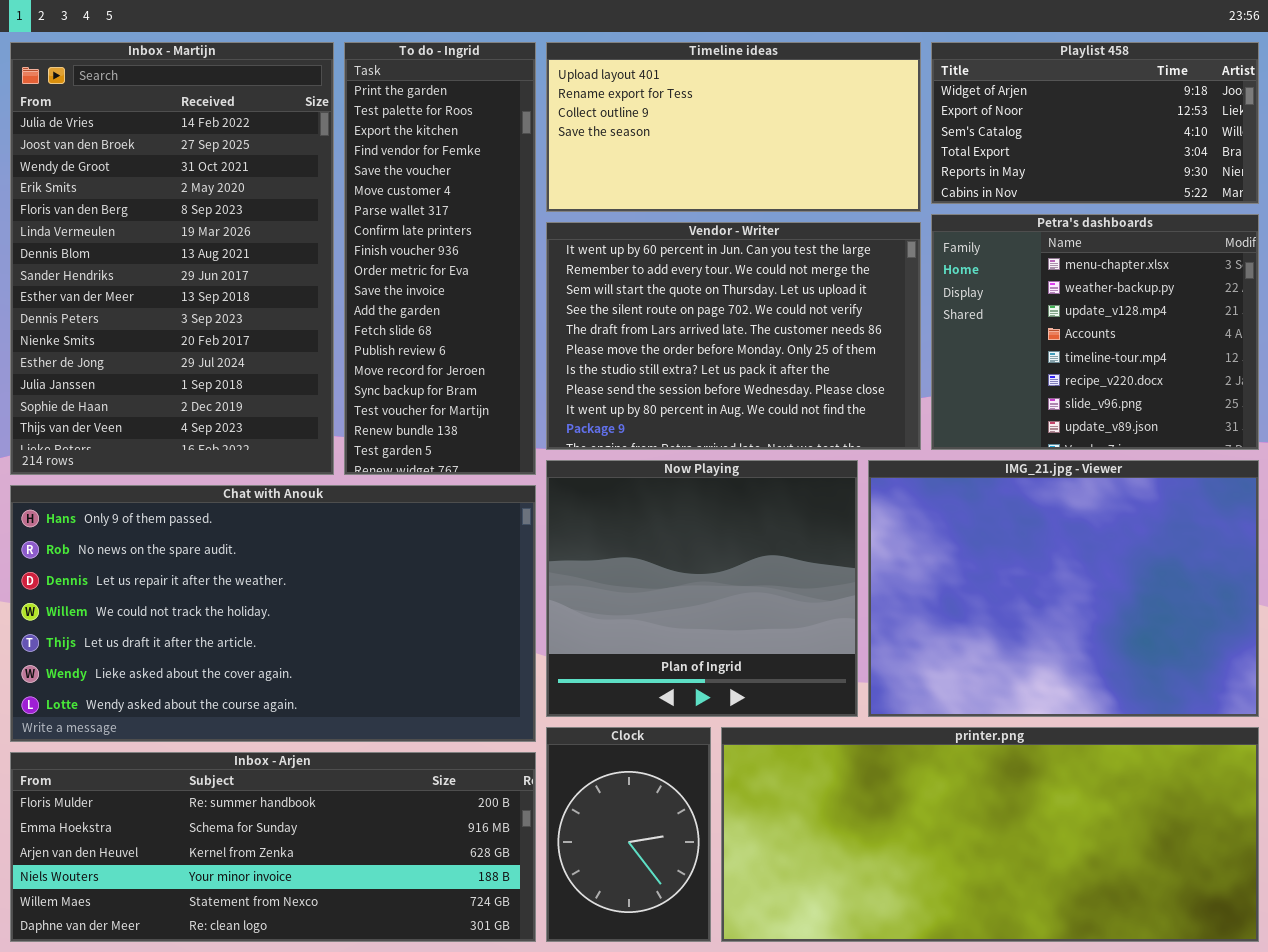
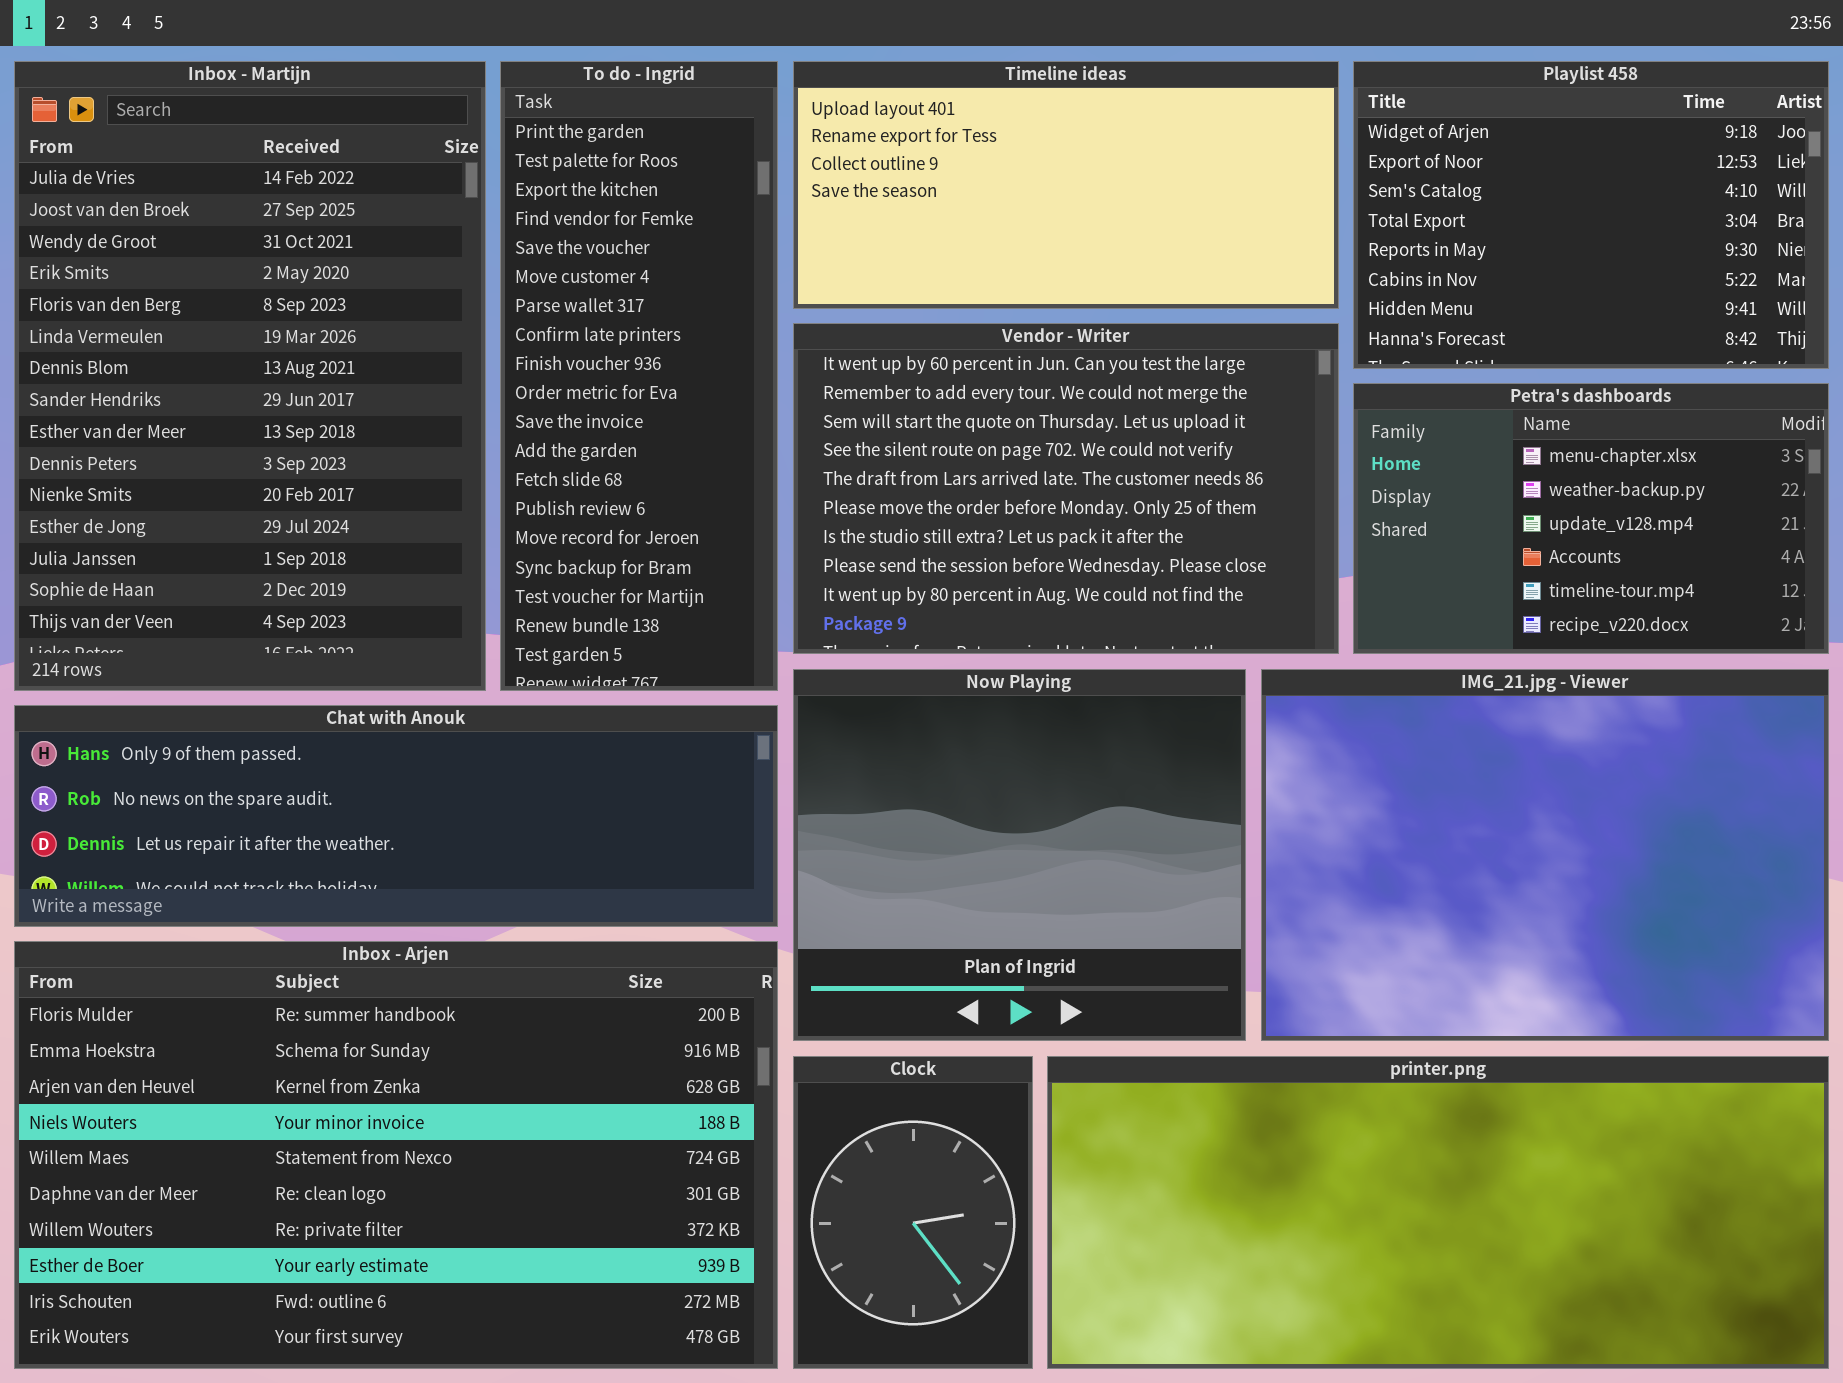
Playlist 458: [931,42,1259,204] -> [1353,61,1829,369], resized
Petra's dashboards: [931,214,1259,450] -> [1353,383,1829,654], resized
Chat with Anouk: [10,485,536,742] -> [14,705,778,927], resized
Inbox - Arjen: [10,752,536,942] -> [14,941,778,1369], resized

